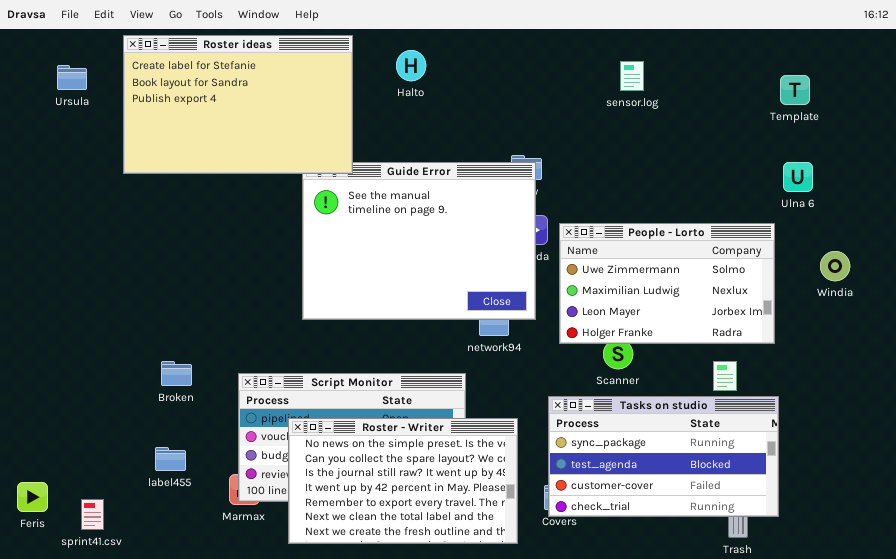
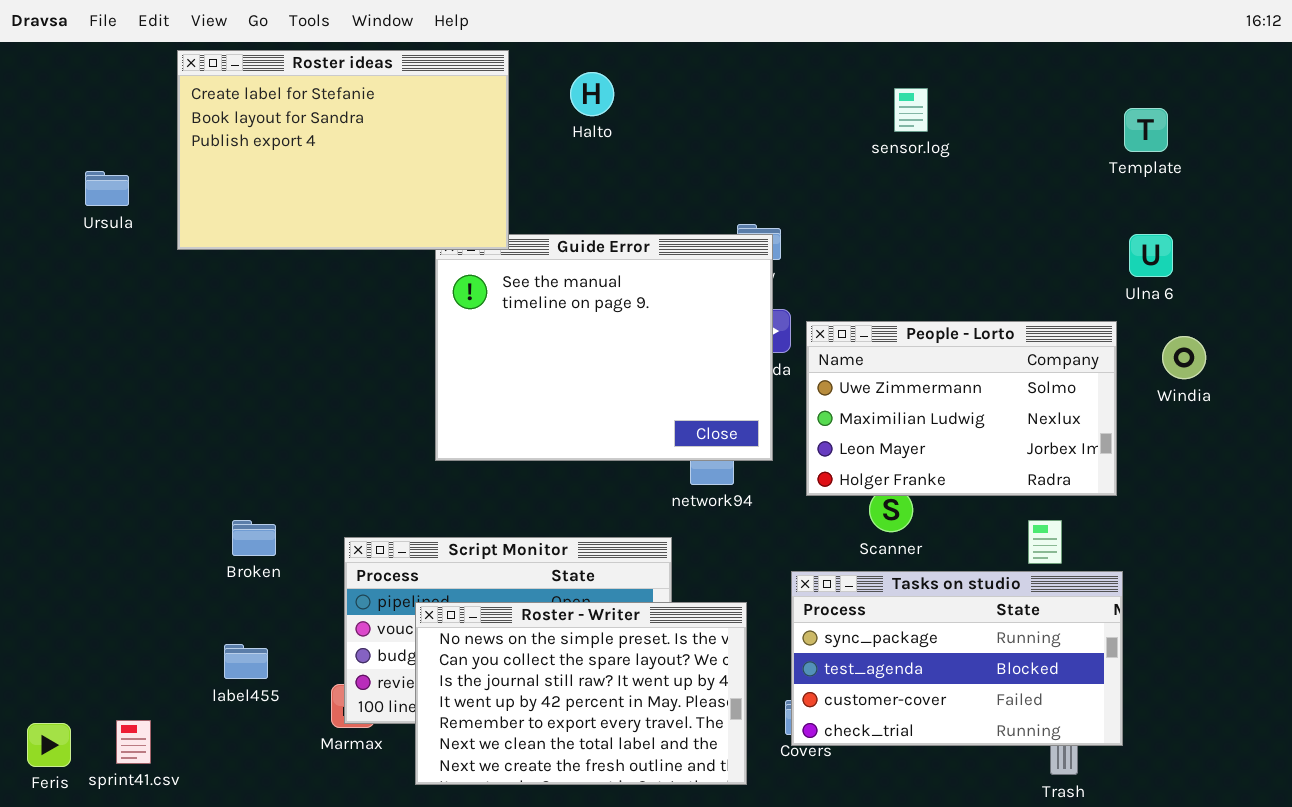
Ursula: [57,65,87,90] -> [85,171,129,206], moved
Windia: [820,251,850,281] -> [1162,336,1206,379], moved
Feris: [17,482,48,512] -> [27,723,71,767], moved

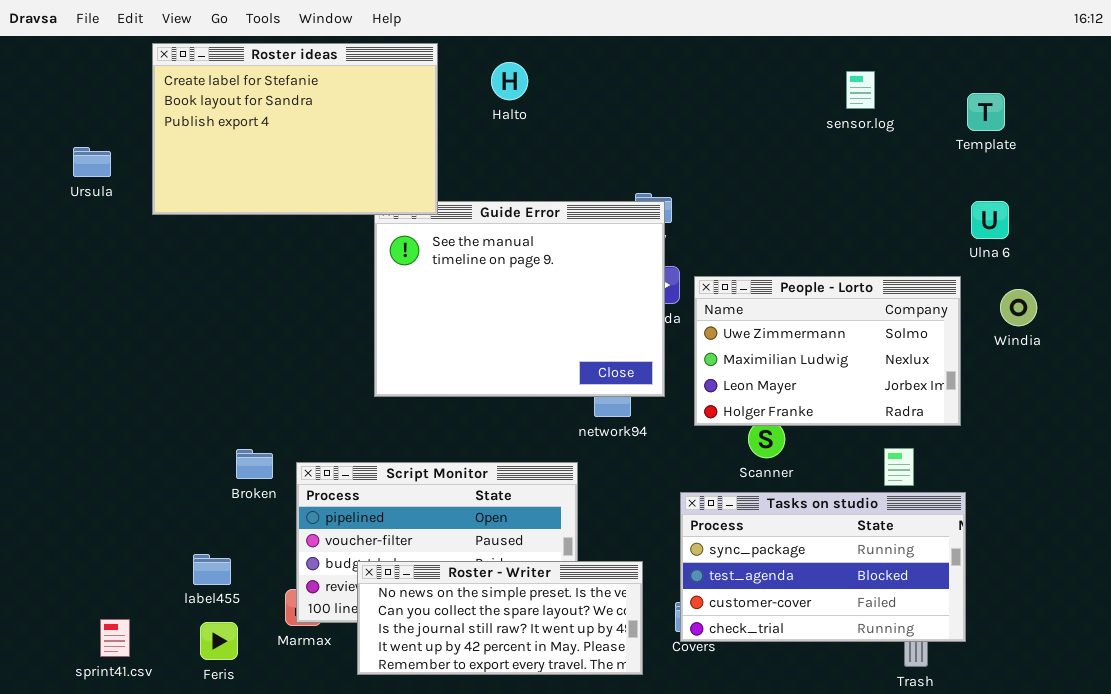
sensor.log: [894,88,928,132] -> [846,71,875,109], moved
Broken: [232,520,276,556] -> [236,449,273,479], moved
Roster - Writer: [415,602,747,785] -> [357,561,643,675], resized
Feris: [27,723,71,767] -> [200,622,238,660], moved

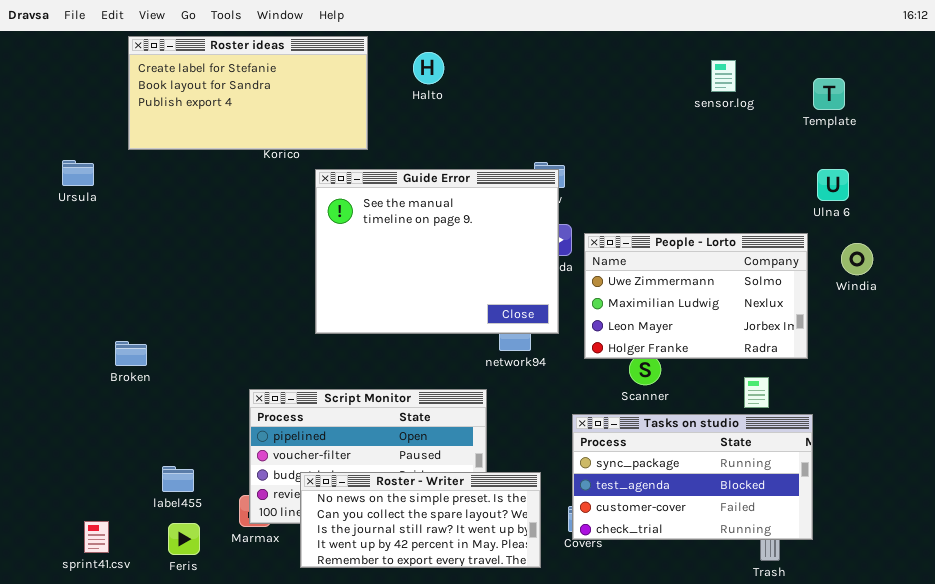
Roster ideas: [152,43,438,215] -> [128,36,368,150], resized
Ursula: [73,147,111,177] -> [62,160,94,186], moved
Broken: [236,449,273,479] -> [115,341,147,366], moved

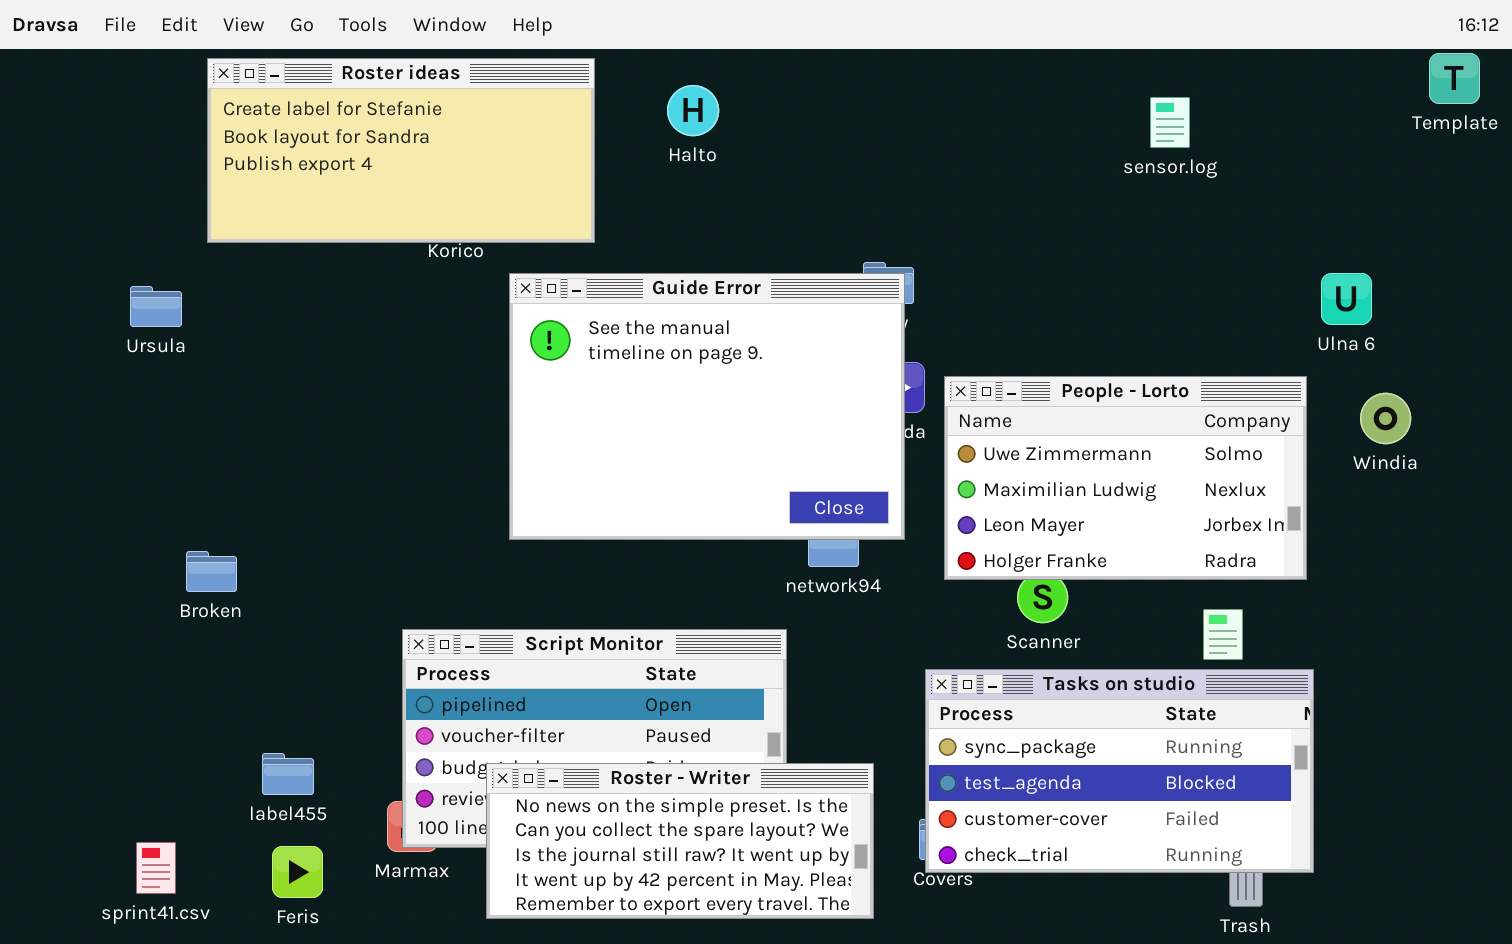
Template: [813,78,845,110] -> [1429,53,1480,104], moved
Ursula: [62,160,94,186] -> [130,286,182,327], moved

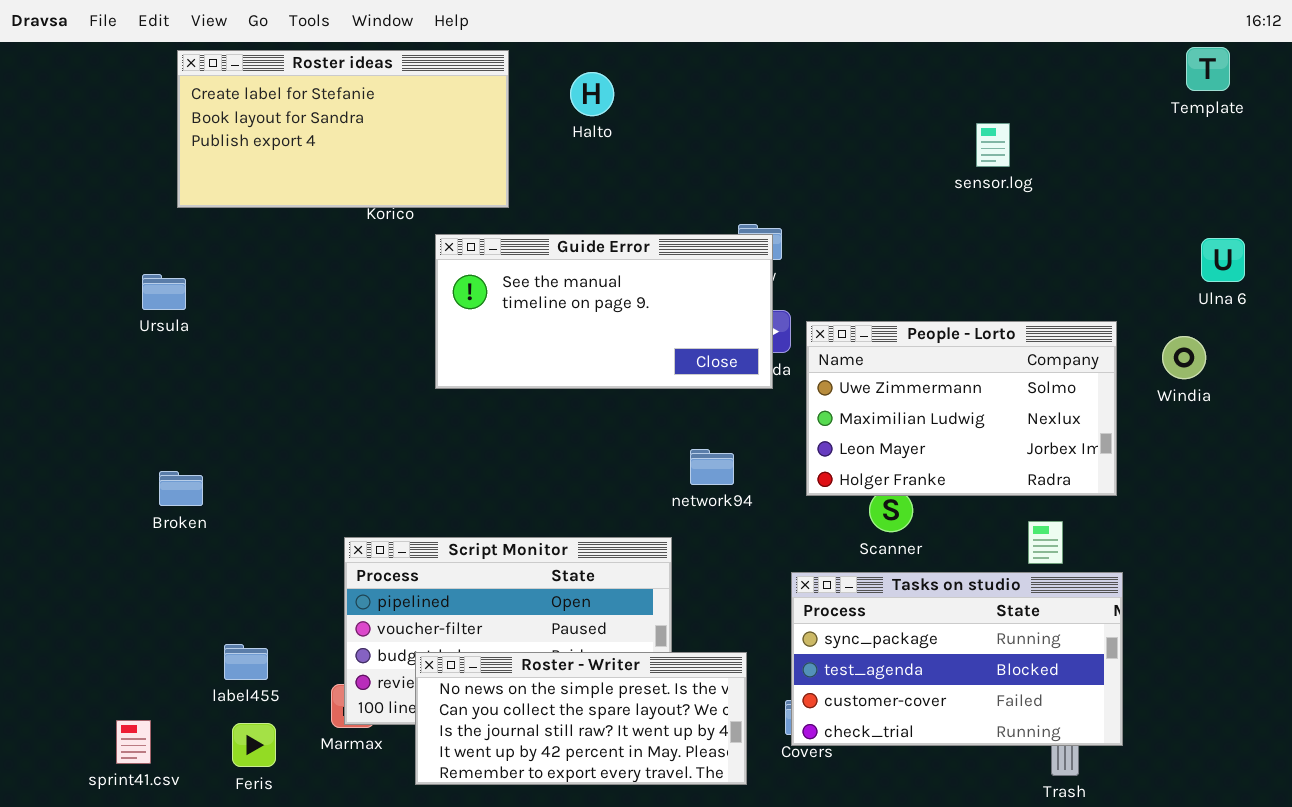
Template: [1429,53,1480,104] -> [1186,47,1230,91], moved
sensor.log: [1150,97,1190,148] -> [976,123,1010,167], moved
Guide Error: [509,273,905,540] -> [435,234,773,389], resized
Ulna 6: [1321,273,1372,325] -> [1201,238,1245,282], moved
Ursula: [130,286,182,327] -> [142,274,186,310], moved

